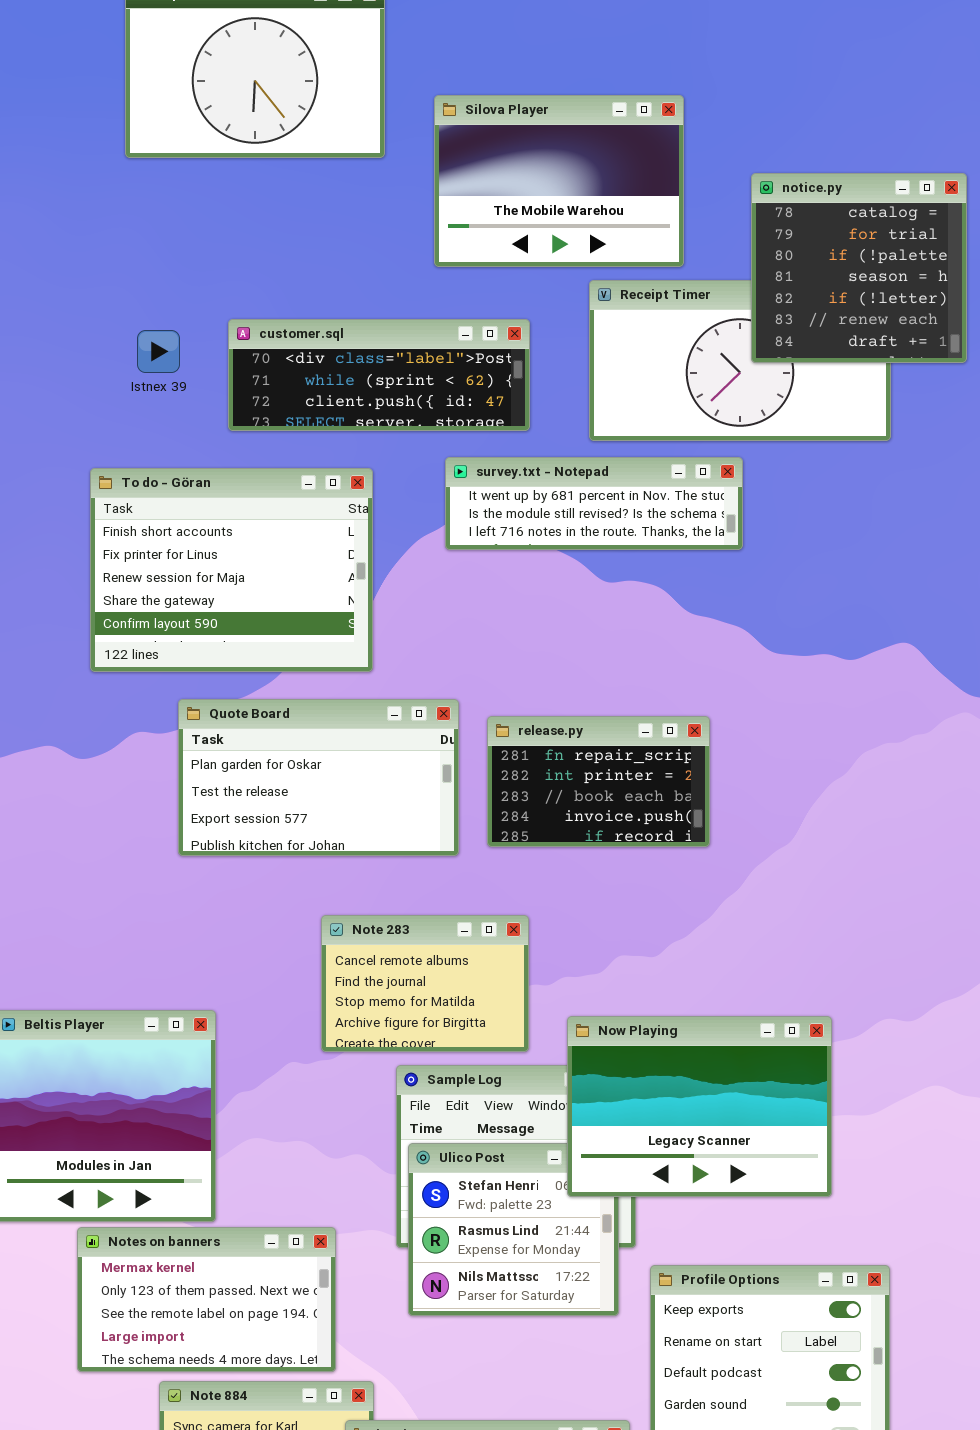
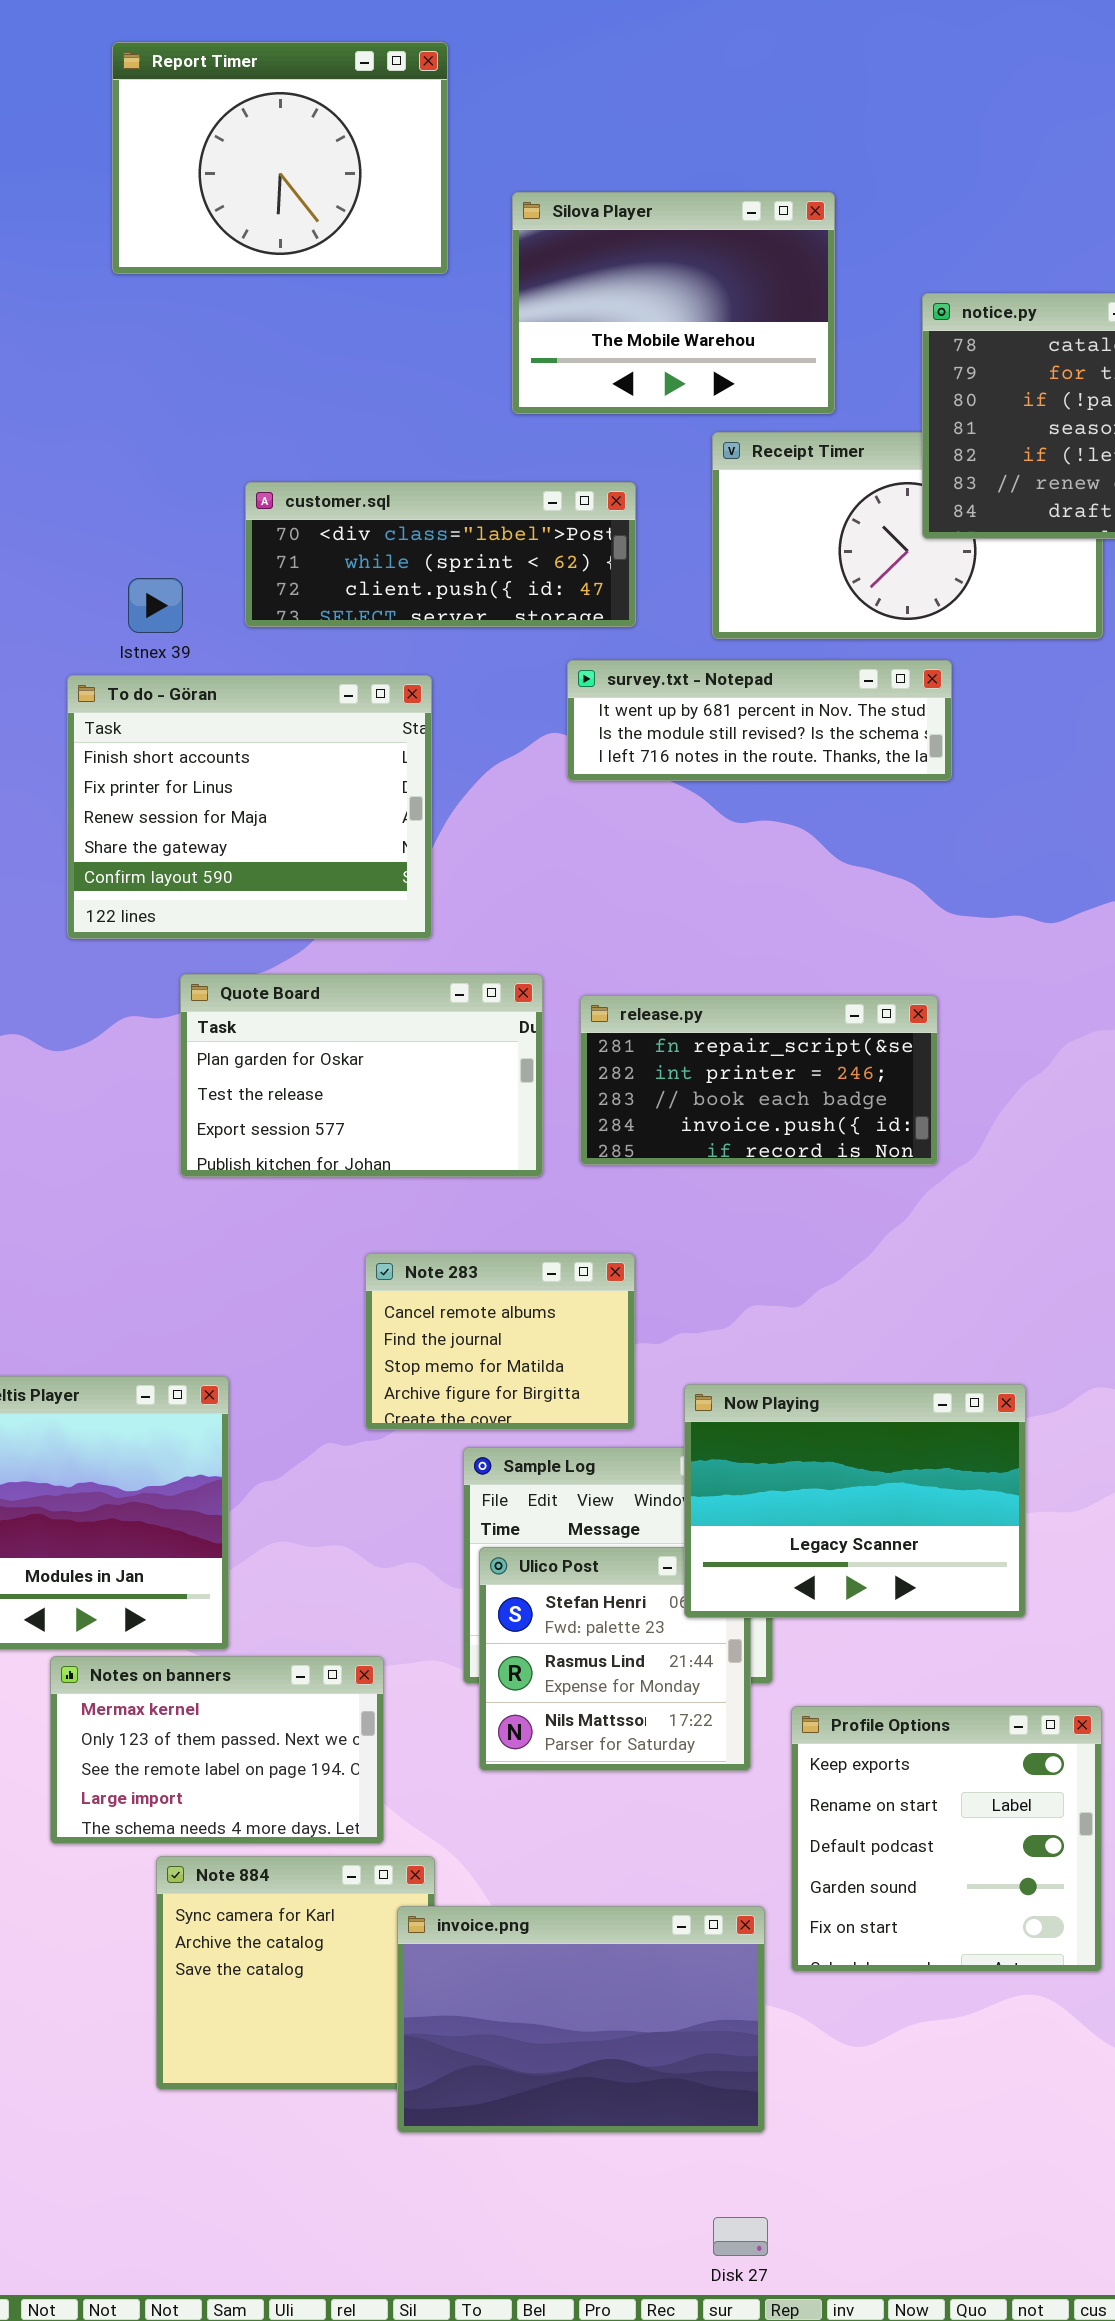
Istnex 39: [137,330,180,373] -> [128,578,183,633], moved
survey.txt - Notepad: [445,457,743,550] -> [567,660,952,781], moved
release.py: [487,716,710,847] -> [580,995,938,1165], resized

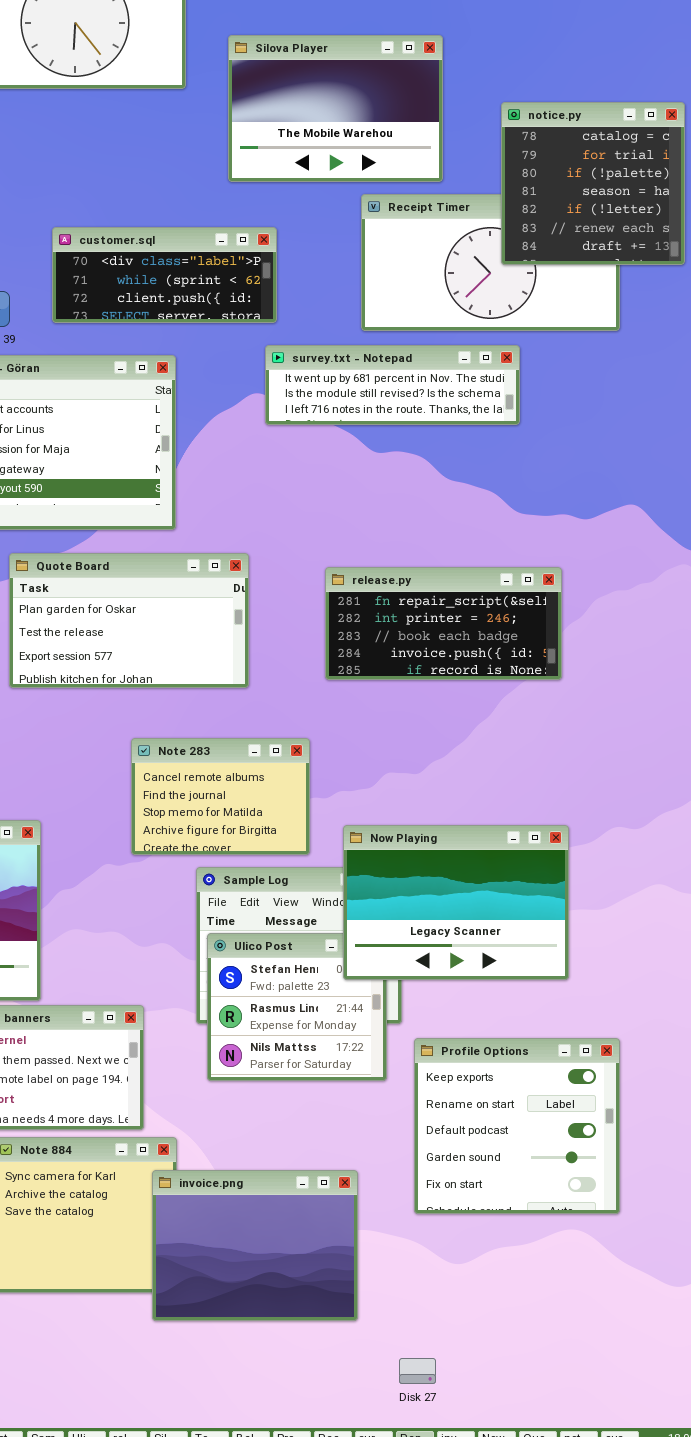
customer.sql: [245,482,636,627] -> [52,227,277,323], resized
release.py: [580,995,938,1165] -> [325,567,562,680], moved
invoice.png: [397,1906,765,2133] -> [152,1170,358,1321], resized
Disk 27: [713,2217,768,2256] -> [399,1358,436,1384], moved

